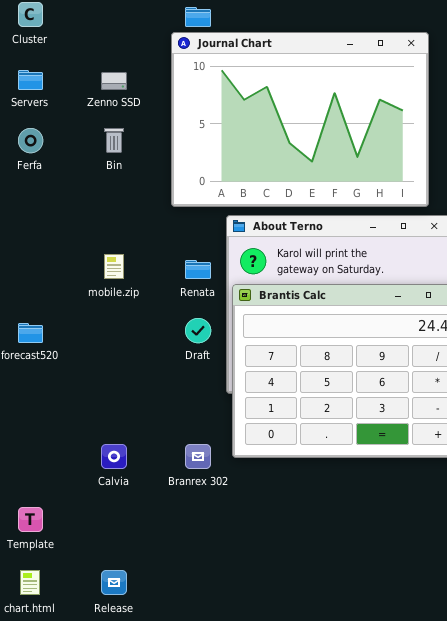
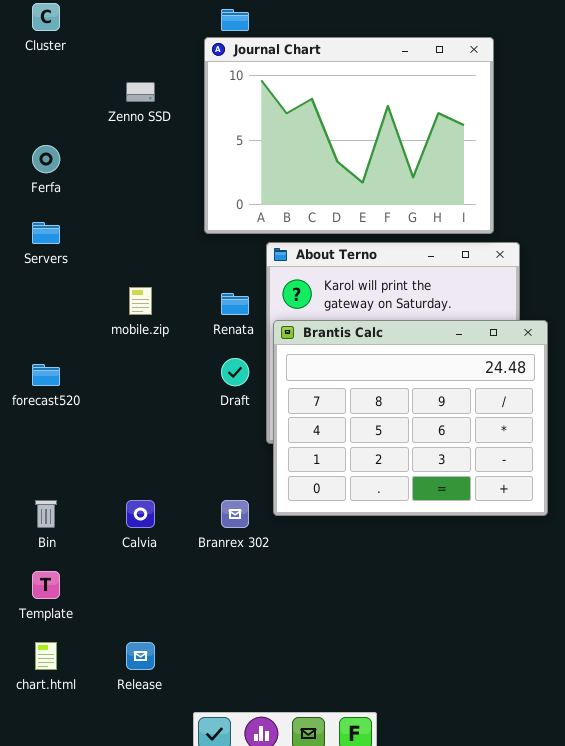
Servers: [18,70,43,90] -> [32,222,60,244], moved
Bin: [104,128,124,153] -> [35,500,57,528], moved

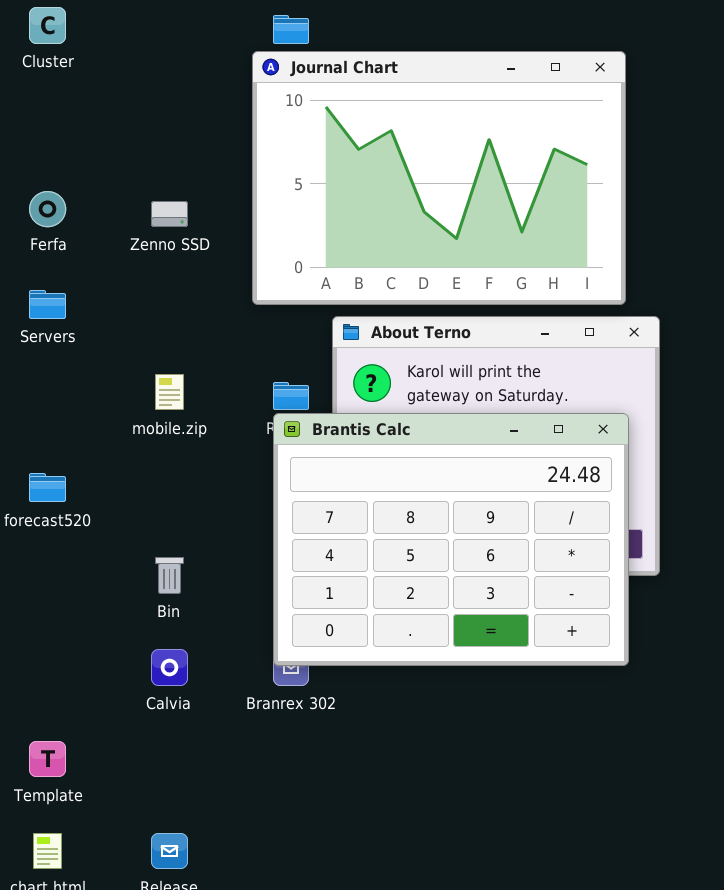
Zenno SSD: [126,82,155,102] -> [151,201,188,227], moved
Brantis Calc: [273,320,548,516] -> [273,413,629,666], moved
Bin: [35,500,57,528] -> [155,557,184,594], moved

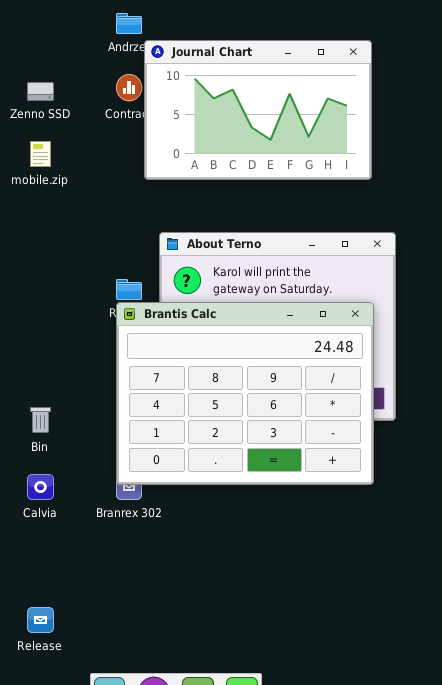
Journal Chart: [252,51,626,305] -> [144,40,372,180], resized
Zenno SSD: [151,201,188,227] -> [27,82,54,101], moved
mobile.zip: [155,374,184,410] -> [30,141,51,167], moved

